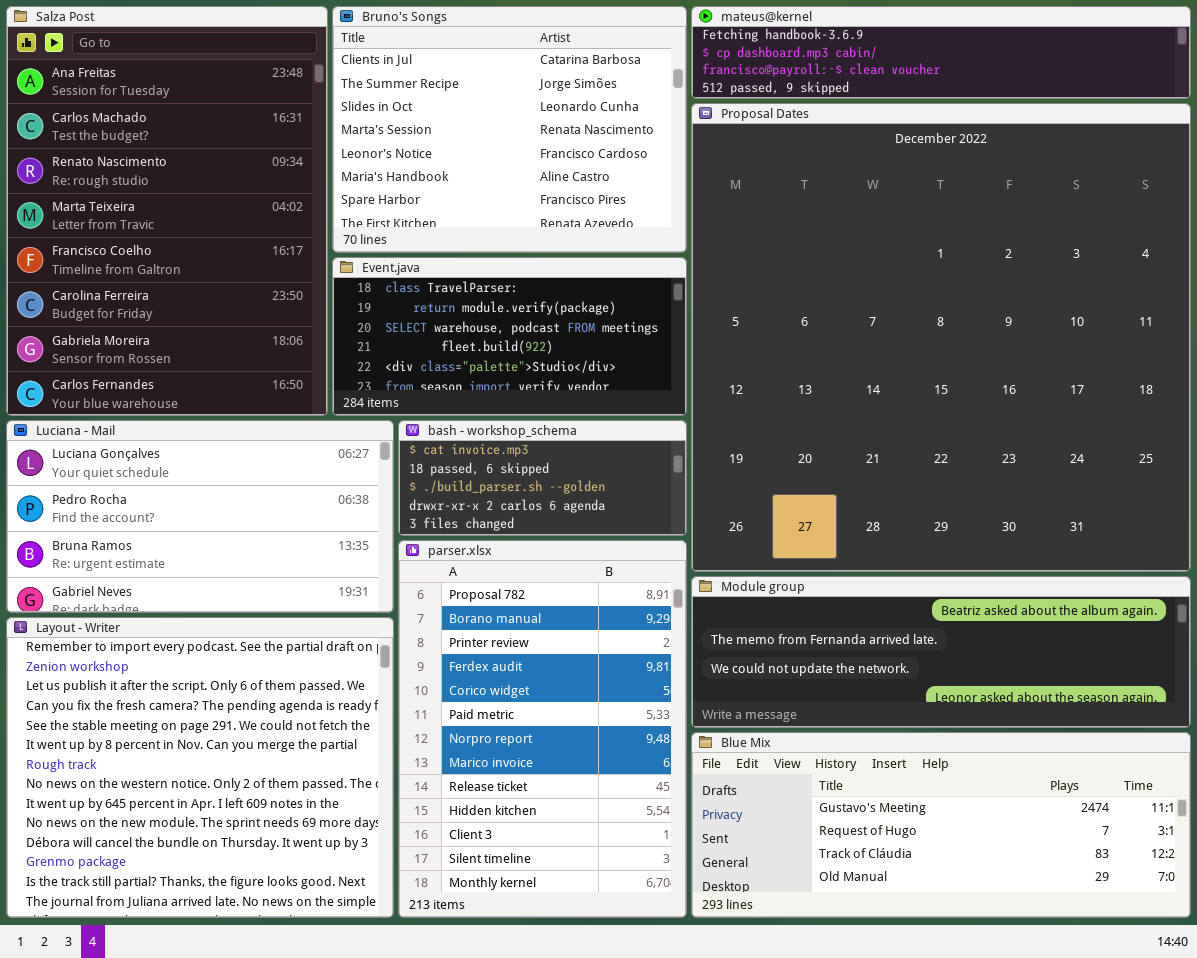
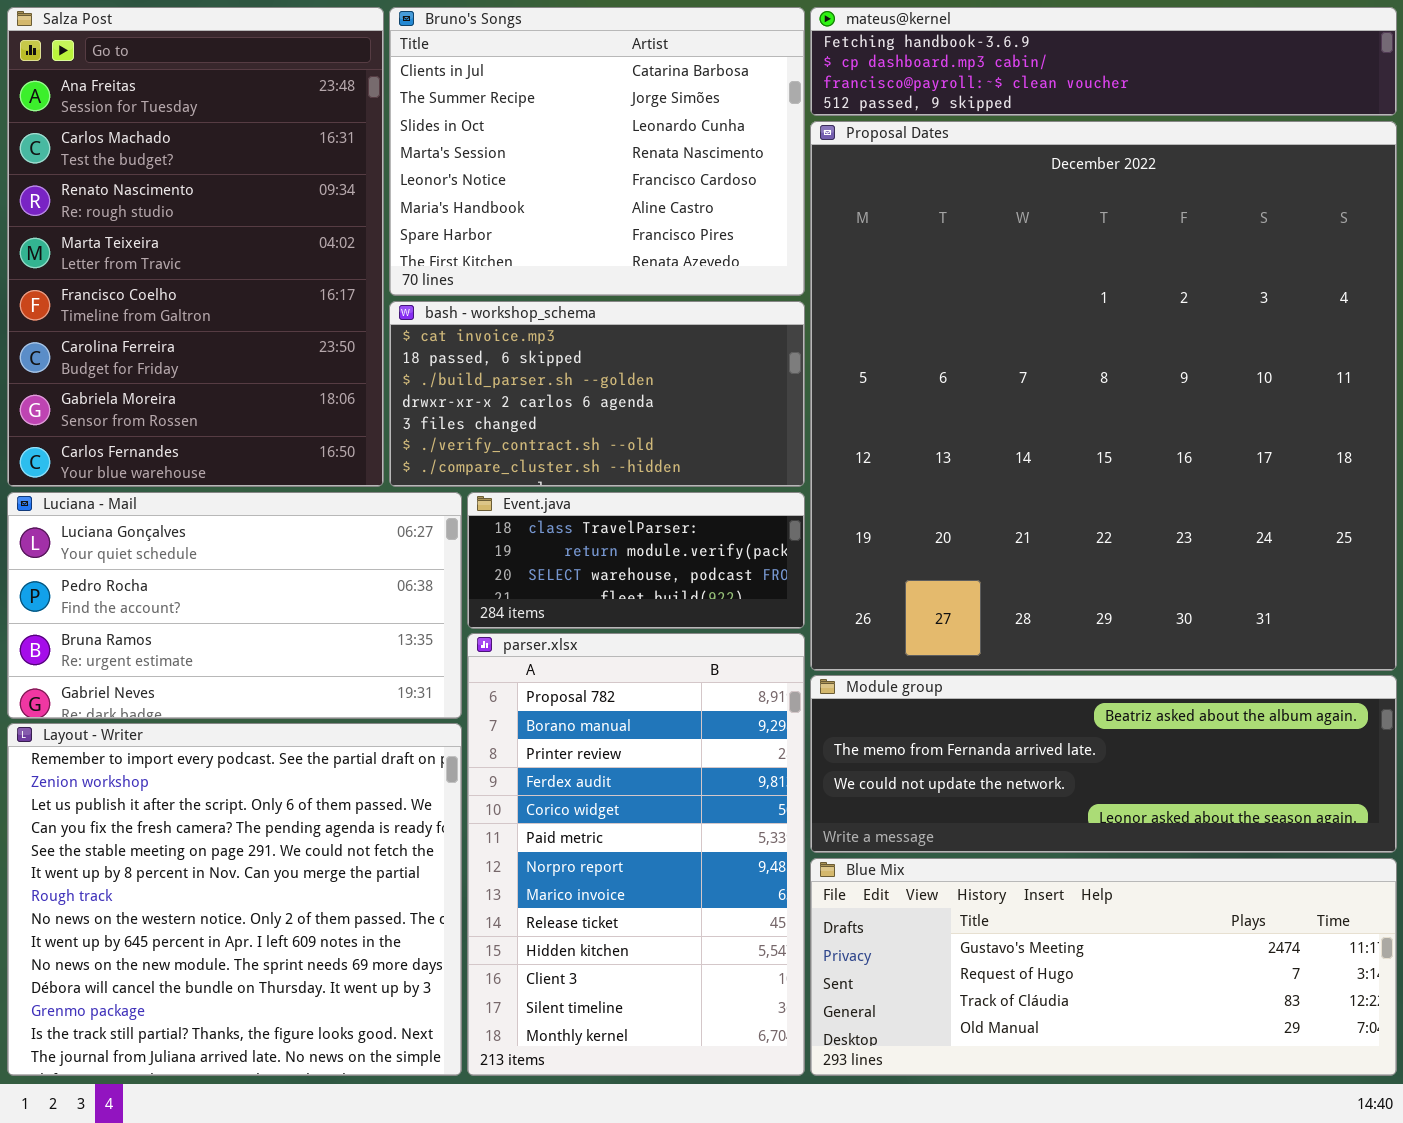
Event.java: [332,257,687,416] -> [467,492,805,629], moved, resized
bash - workshop_schema: [398,420,687,536] -> [389,301,805,487], moved, resized

